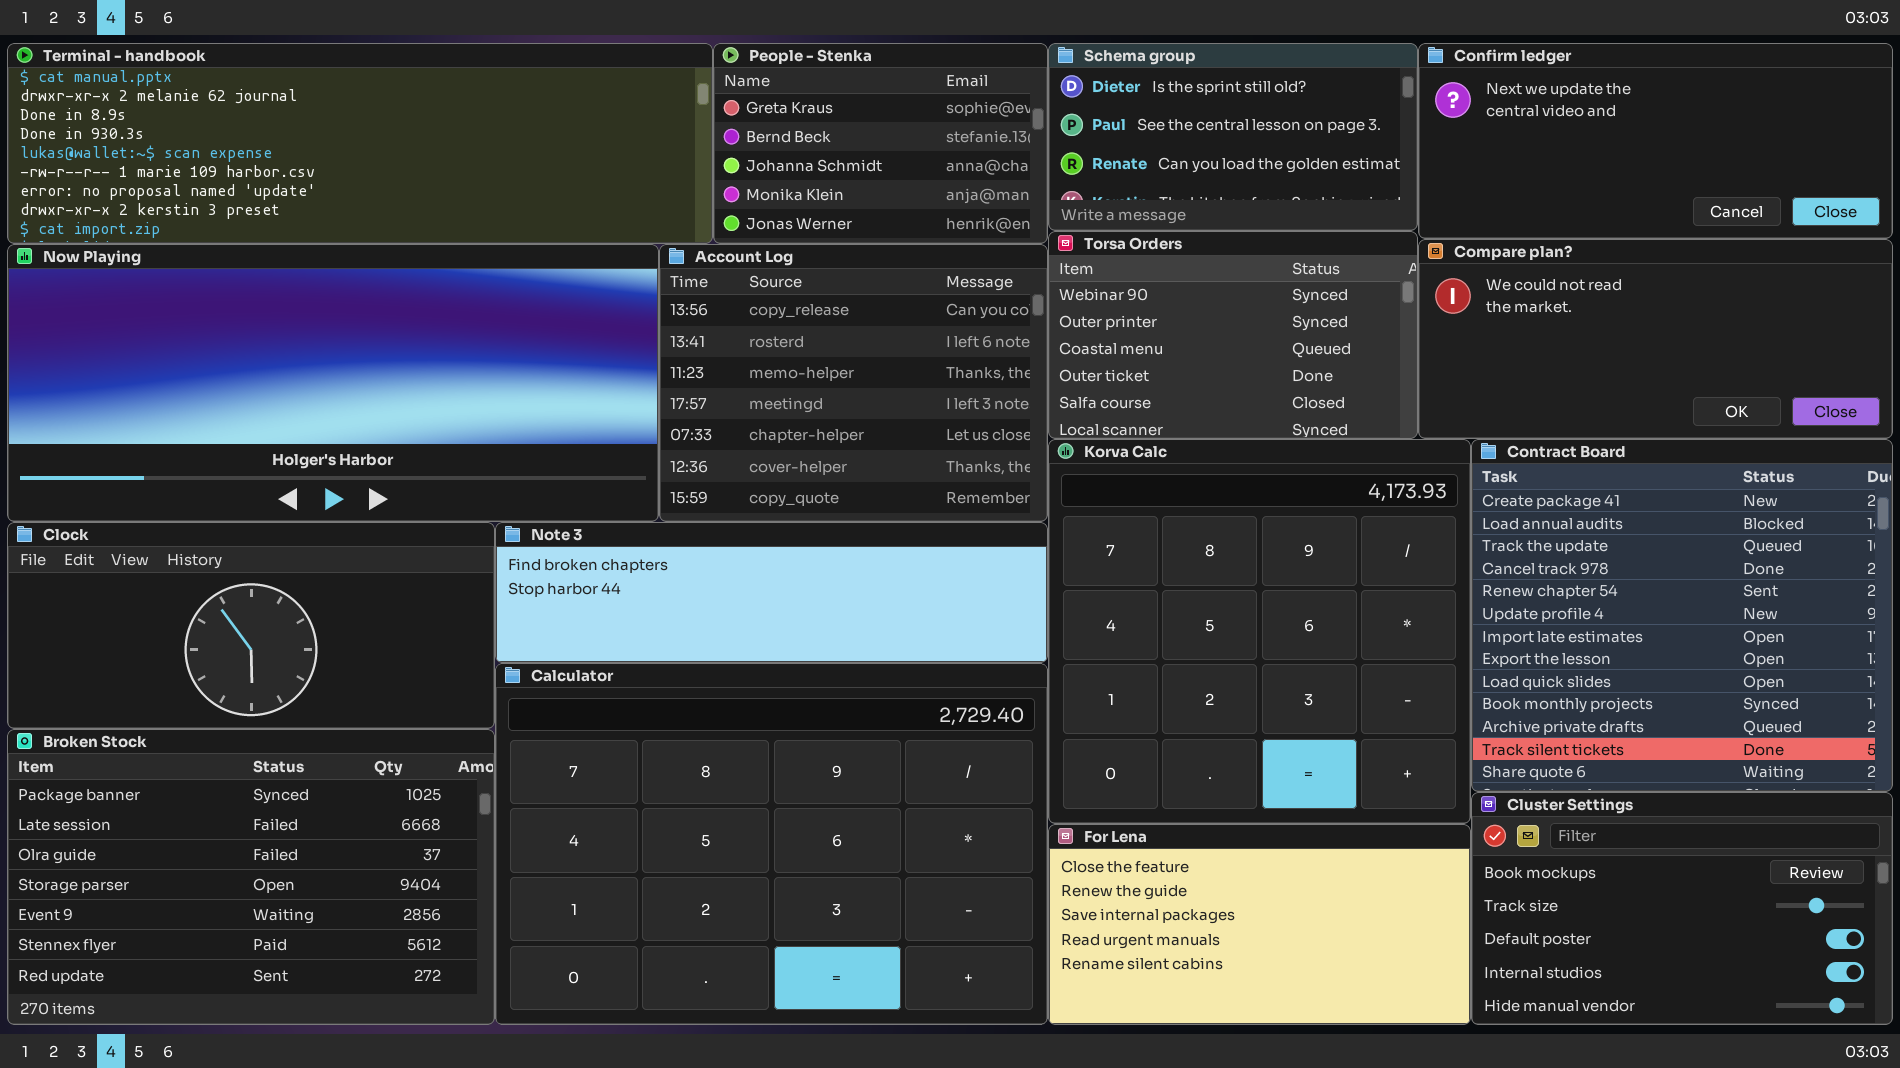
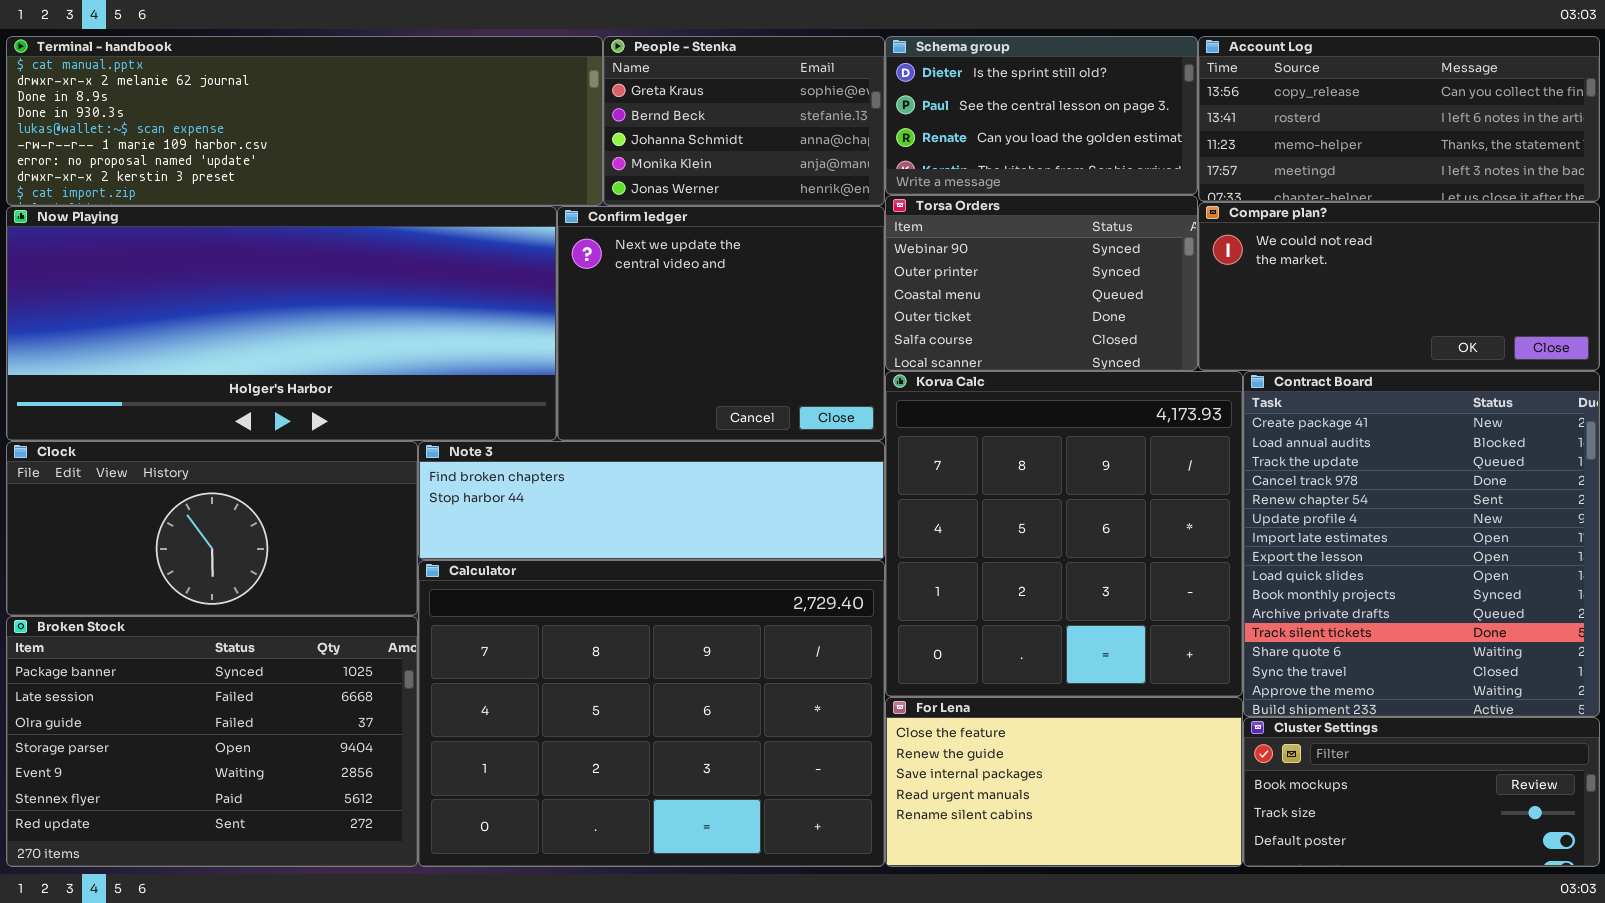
Confirm ledger: [1418,43,1893,239] -> [557,206,885,441], moved, resized
Account Log: [659,244,1048,522] -> [1198,36,1600,202], moved, resized
Contract Board: [1471,439,1893,792] -> [1243,371,1600,717], resized
Cluster Settings: [1471,792,1893,1025] -> [1243,717,1600,867], resized

